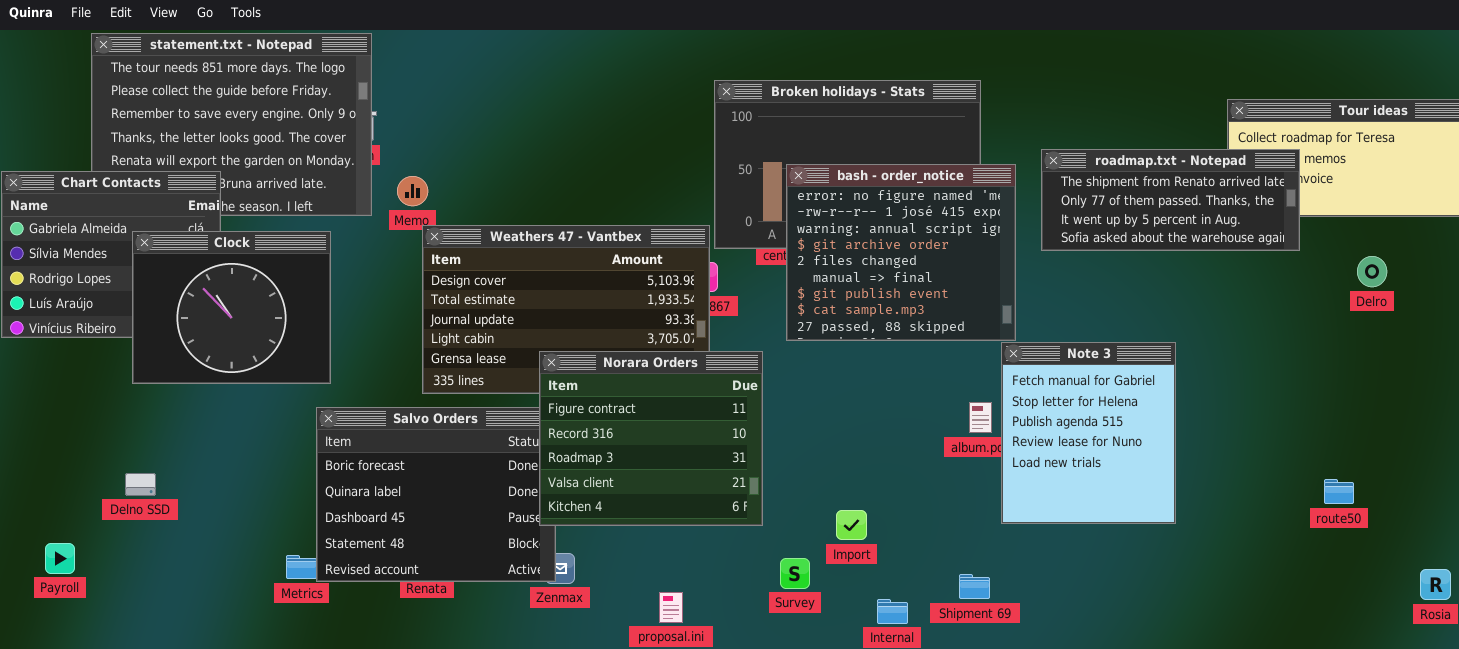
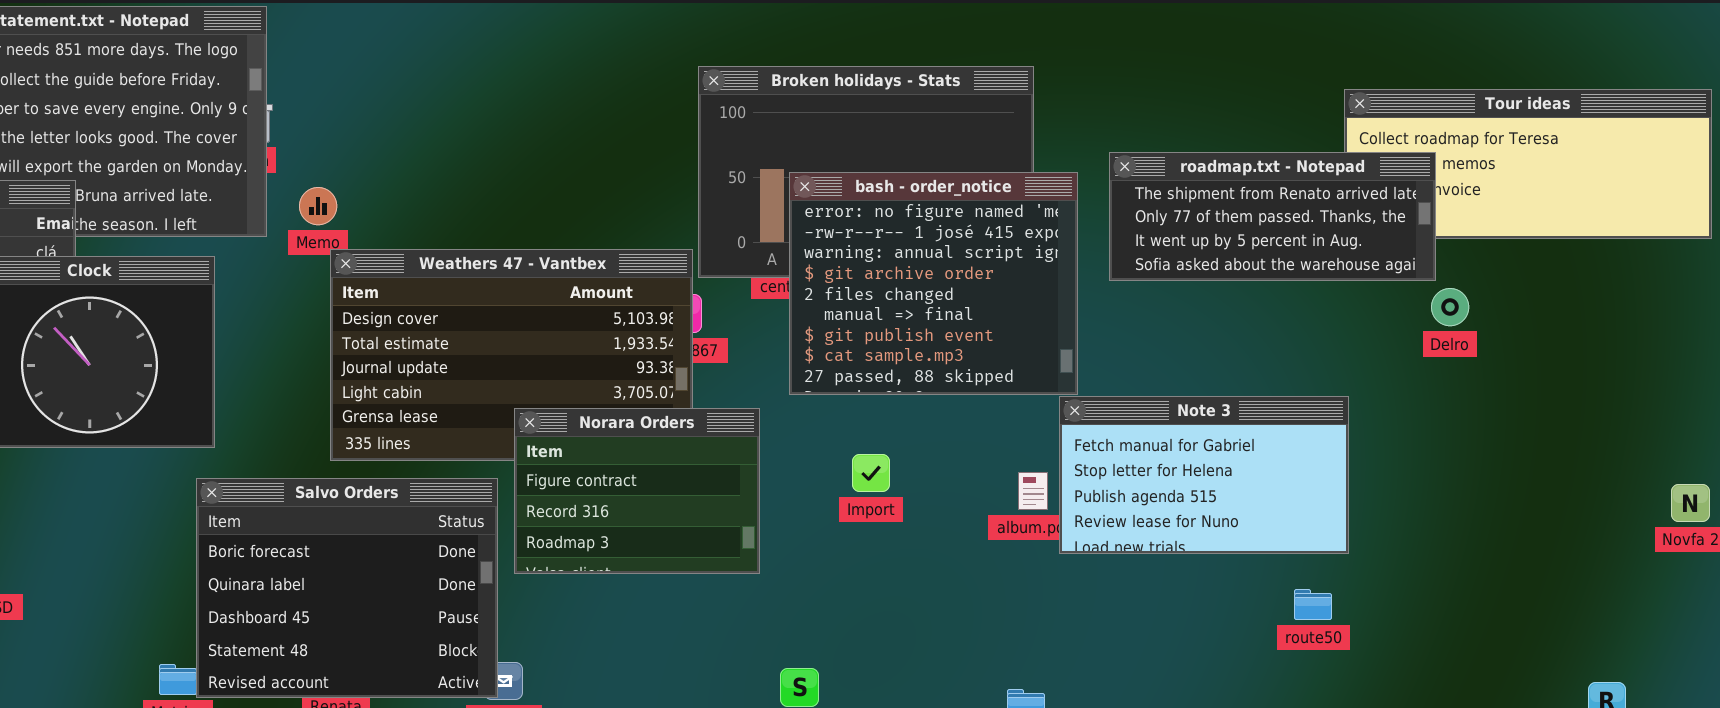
Delro: [1357,256,1387,287] -> [1431,288,1469,326], moved
Note 3: [1001,342,1176,524] -> [1059,396,1349,554], resized
Norara Orders: [539,351,763,526] -> [514,408,760,574], resized
route50: [1324,479,1354,504] -> [1294,589,1332,620], moved
Import: [836,510,867,540] -> [852,454,890,492], moved

